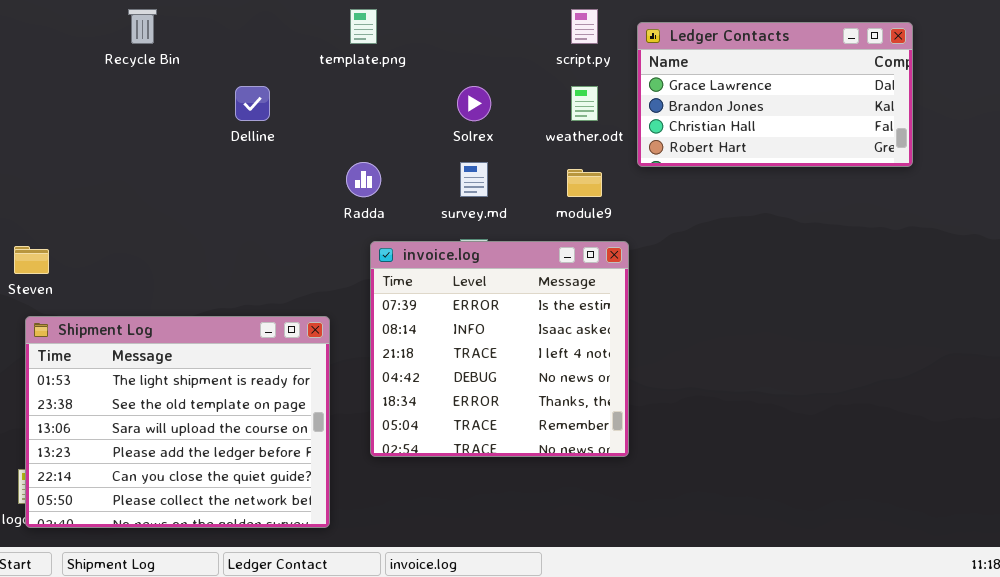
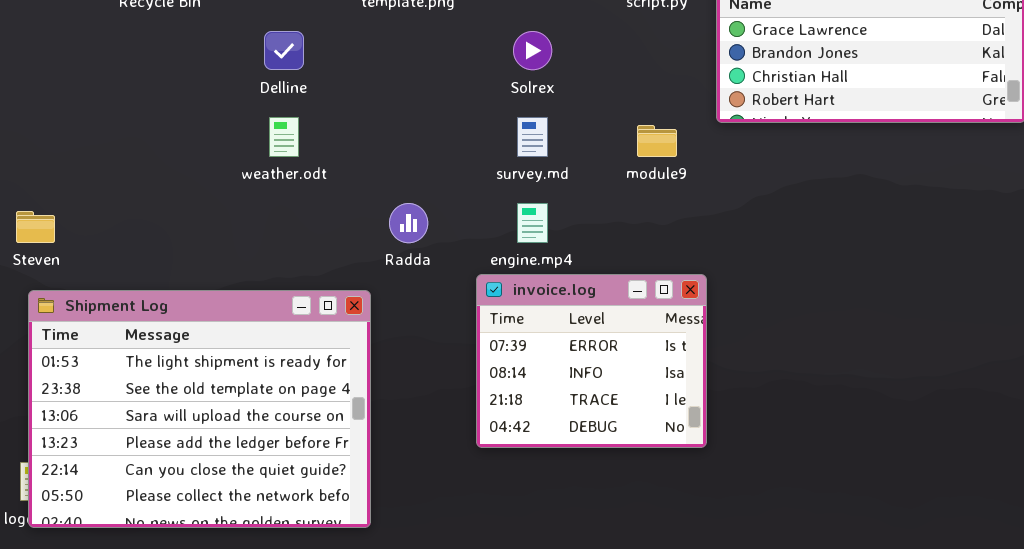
weather.odt: [571,86,598,121] -> [269,117,299,157], moved
Radda: [346,162,381,197] -> [389,203,428,243], moved
invoice.log: [370,241,629,457] -> [476,274,707,448], resized

